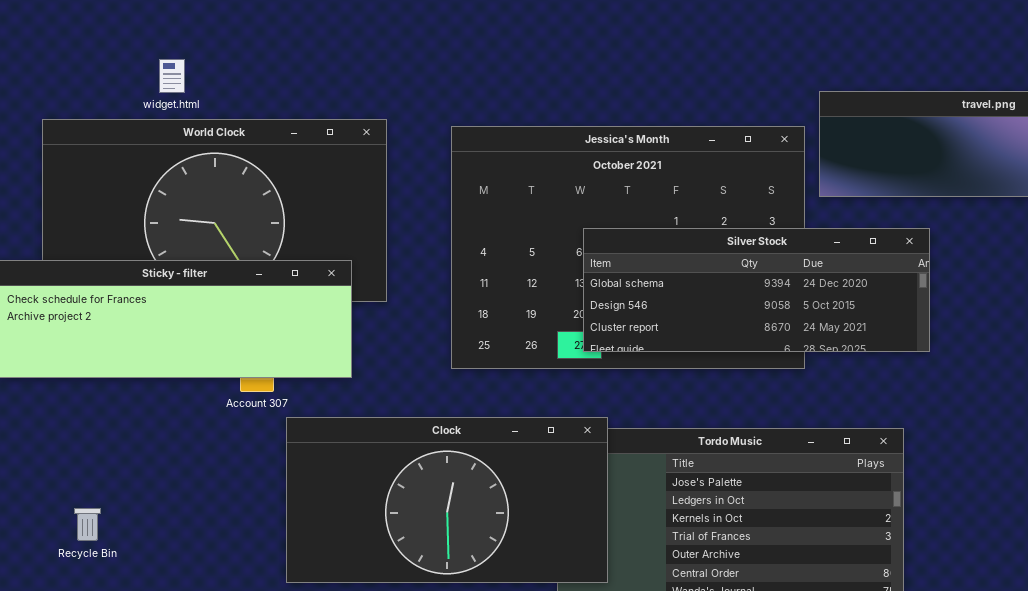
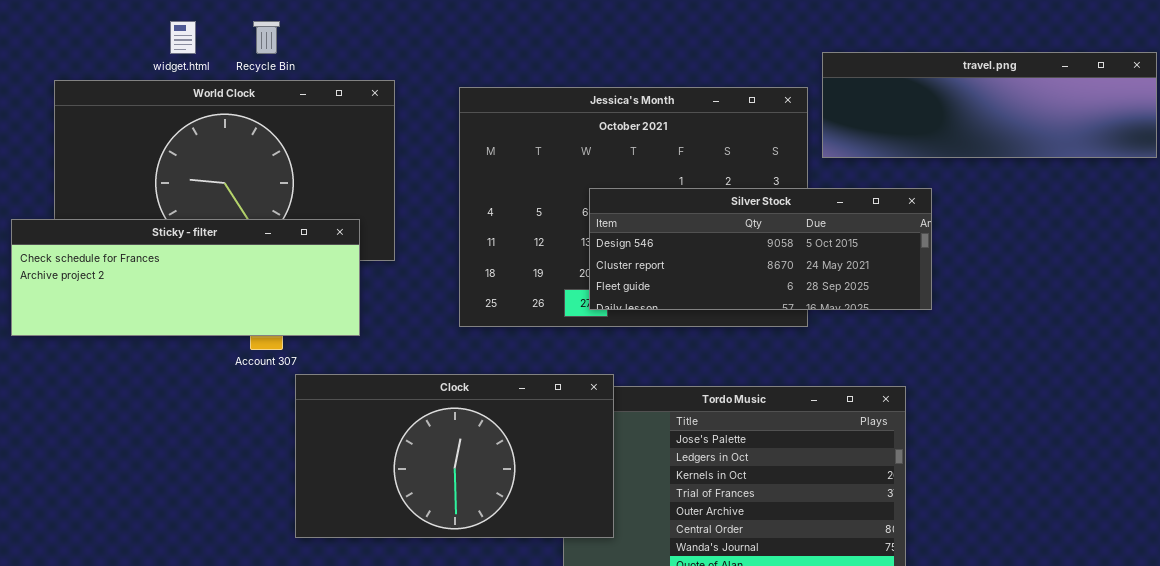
Silver Stock: [583,228,930,352] -> [589,188,932,310], scrolled down 1 row
Recycle Bin: [74,508,101,541] -> [253,21,280,54], moved

